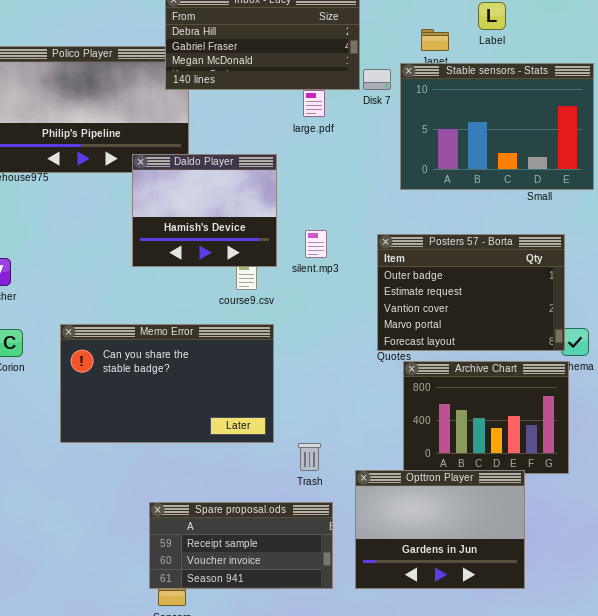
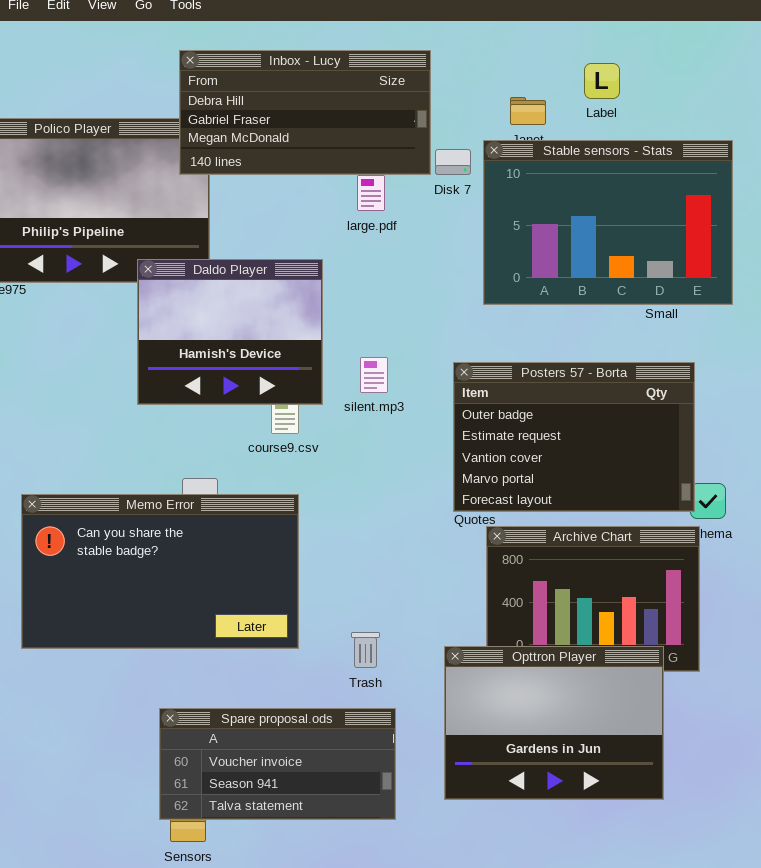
Memo Error: [60,324,274,443] -> [21,494,299,649], moved
Opttron Player: [355,470,525,589] -> [444,646,664,800], moved
Spare proposal.ods: [149,502,333,589] -> [159,708,396,820], scrolled down 1 row

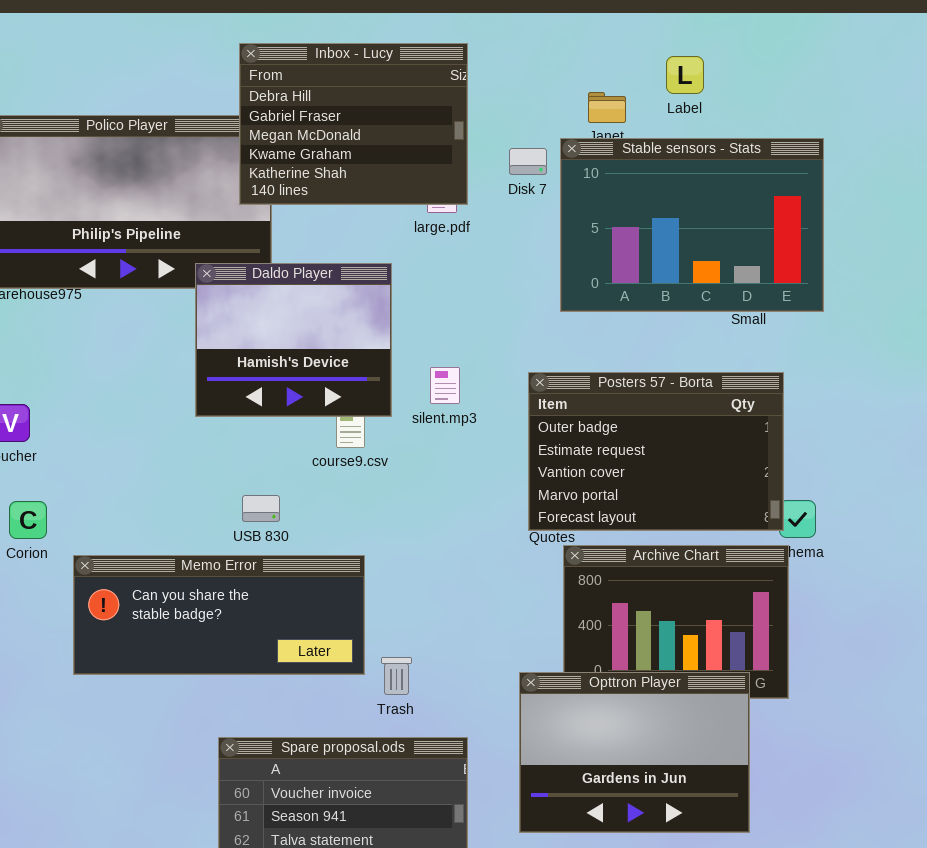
Inbox - Lucy: [179,50,431,175] -> [239,43,468,205], resized
Memo Error: [21,494,299,649] -> [73,555,365,675], resized
Trash: [351,632,380,668] -> [381,657,412,695], moved

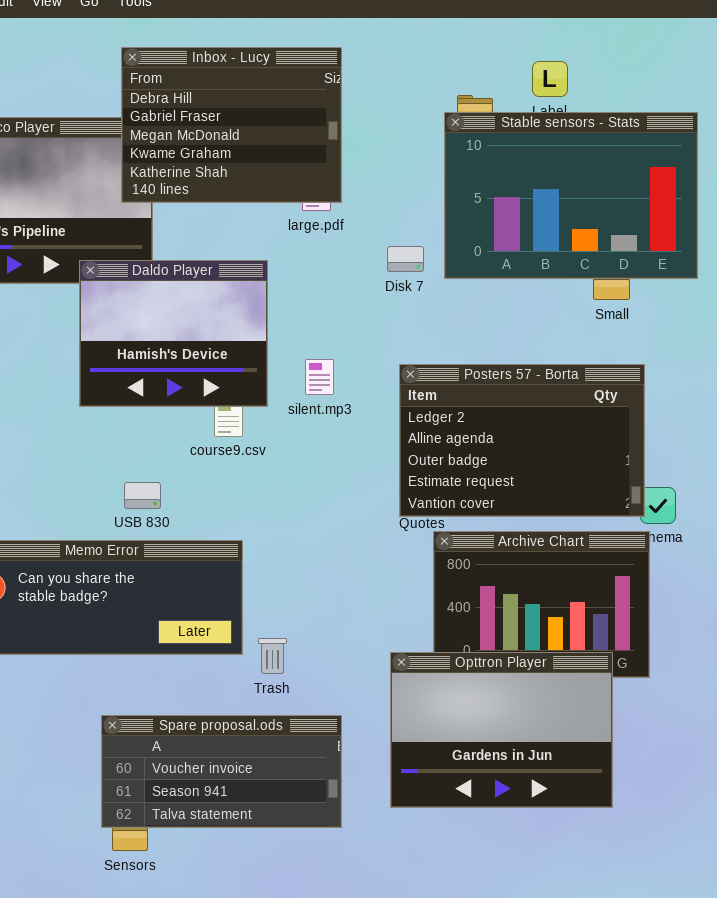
Stable sensors - Stats: [560,138,824,312] -> [444,112,698,279], moved
Disk 7: [509,148,547,175] -> [387,246,424,272], moved
Posters 57 - Borta: [528,372,784,531] -> [399,364,645,517], scrolled up 2 rows

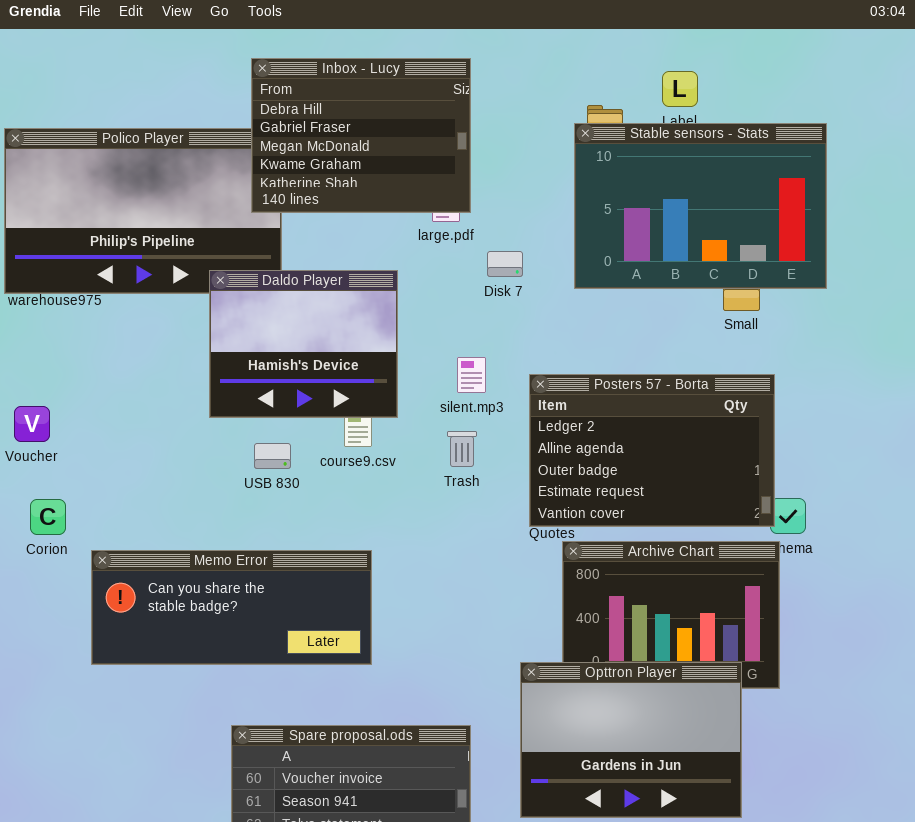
Disk 7: [387,246,424,272] -> [487,251,523,277], moved
silent.mp3: [305,359,334,395] -> [457,357,486,393], moved
USB 830: [124,482,161,509] -> [254,443,291,469], moved
Trash: [258,638,287,674] -> [447,431,477,467], moved

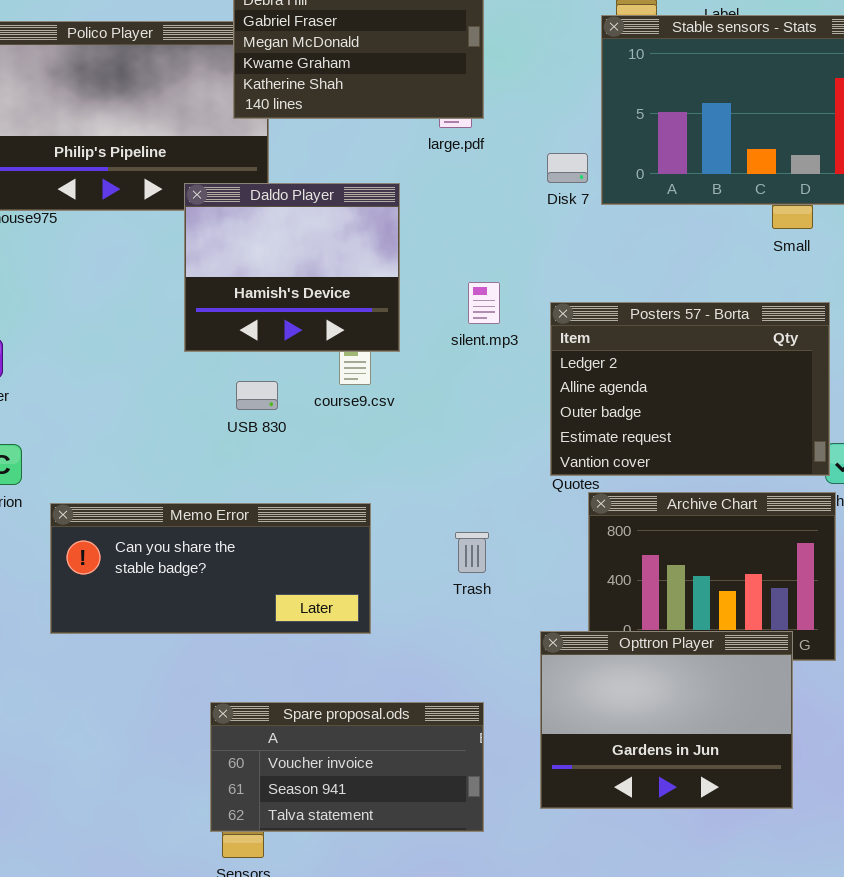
Disk 7: [487,251,523,277] -> [547,153,588,183], moved
Trash: [447,431,477,467] -> [455,532,489,573], moved

